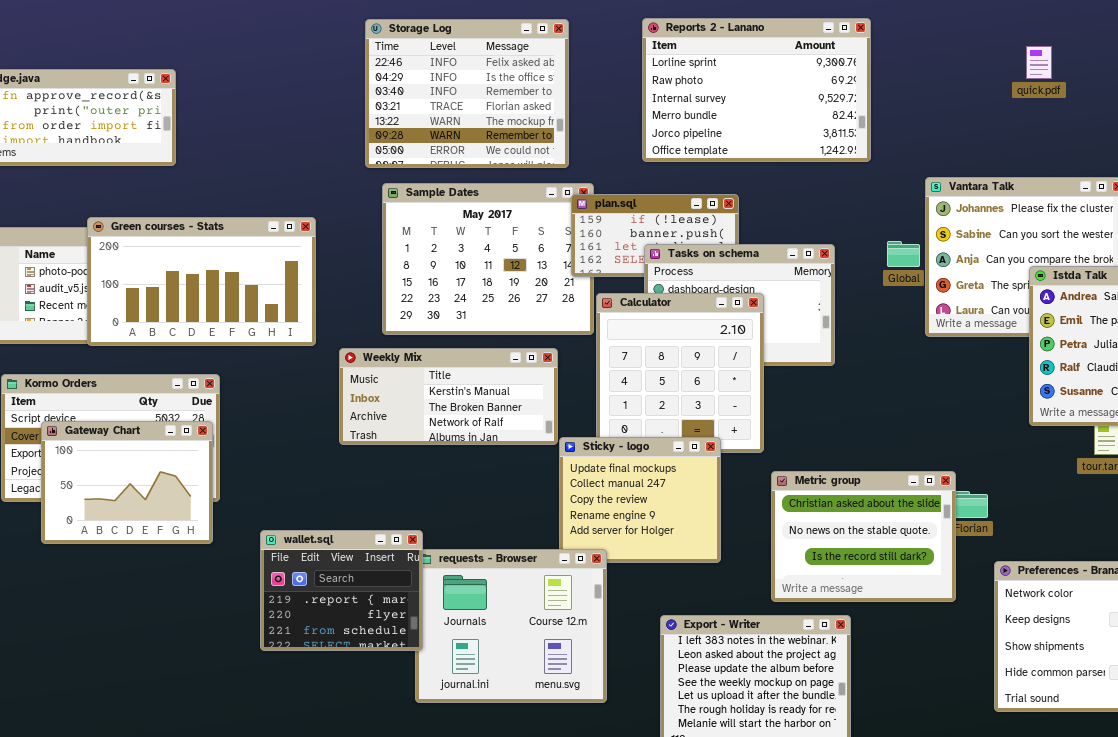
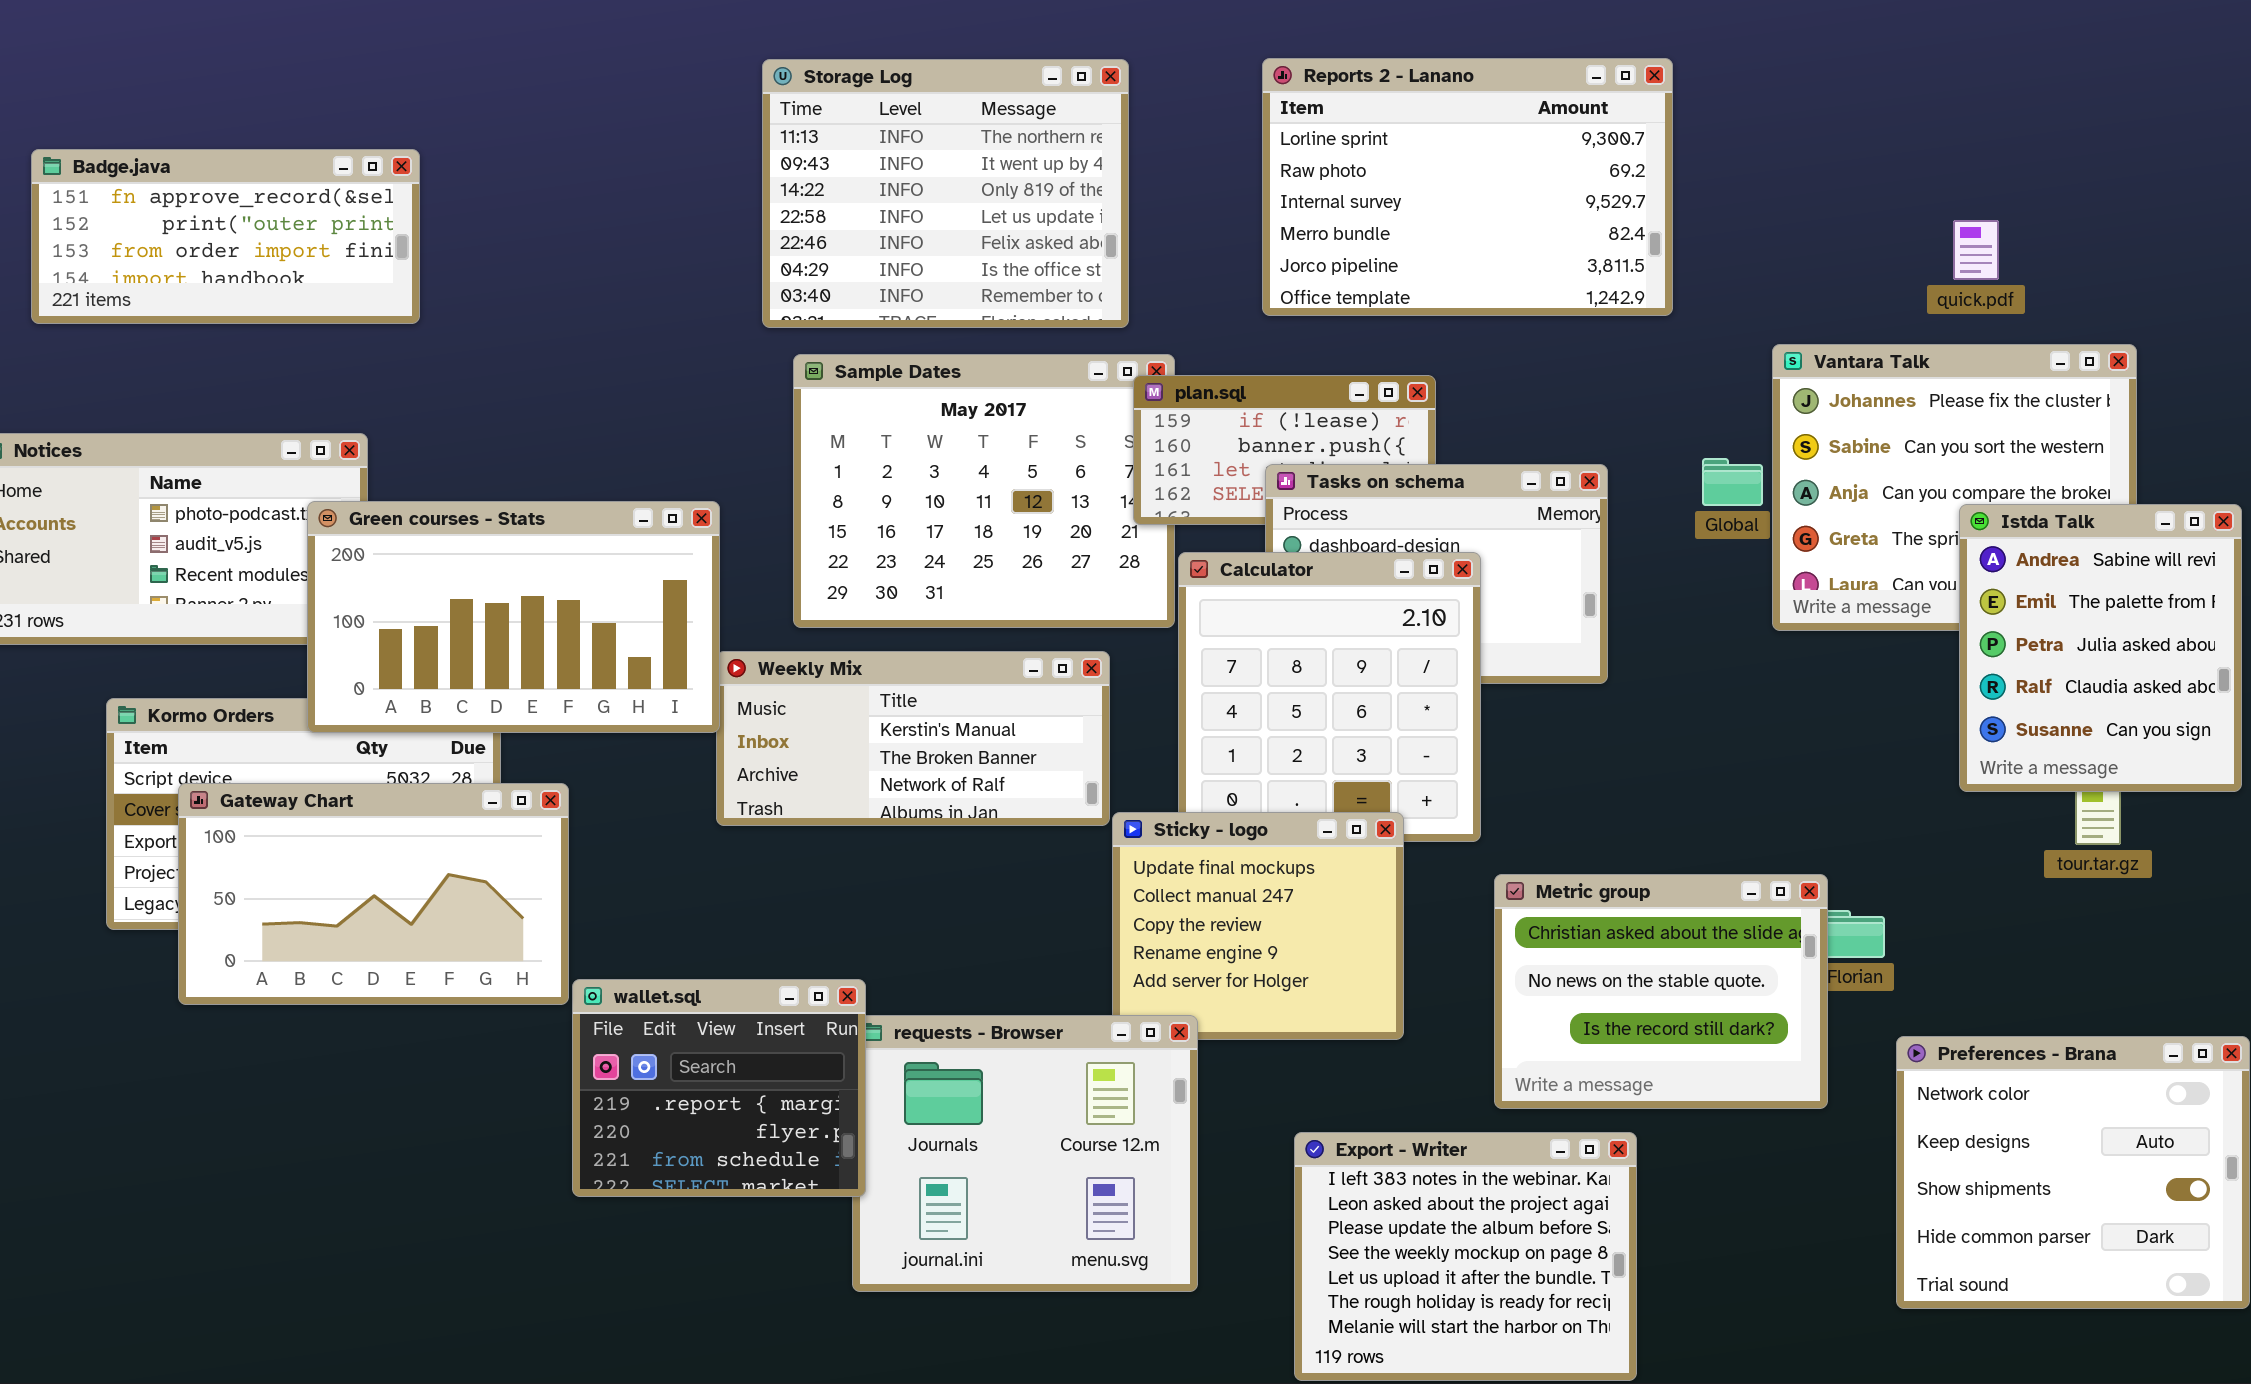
Storage Log: [365,19,569,168] -> [762,59,1129,328], scrolled up 4 rows
quick.pdf: [1026,46,1052,79] -> [1953,220,1999,280], moved
Green courses - Stats: [87,217,316,346] -> [307,501,720,733], moved
Gateway Chart: [41,421,213,544] -> [178,783,569,1005], resized

